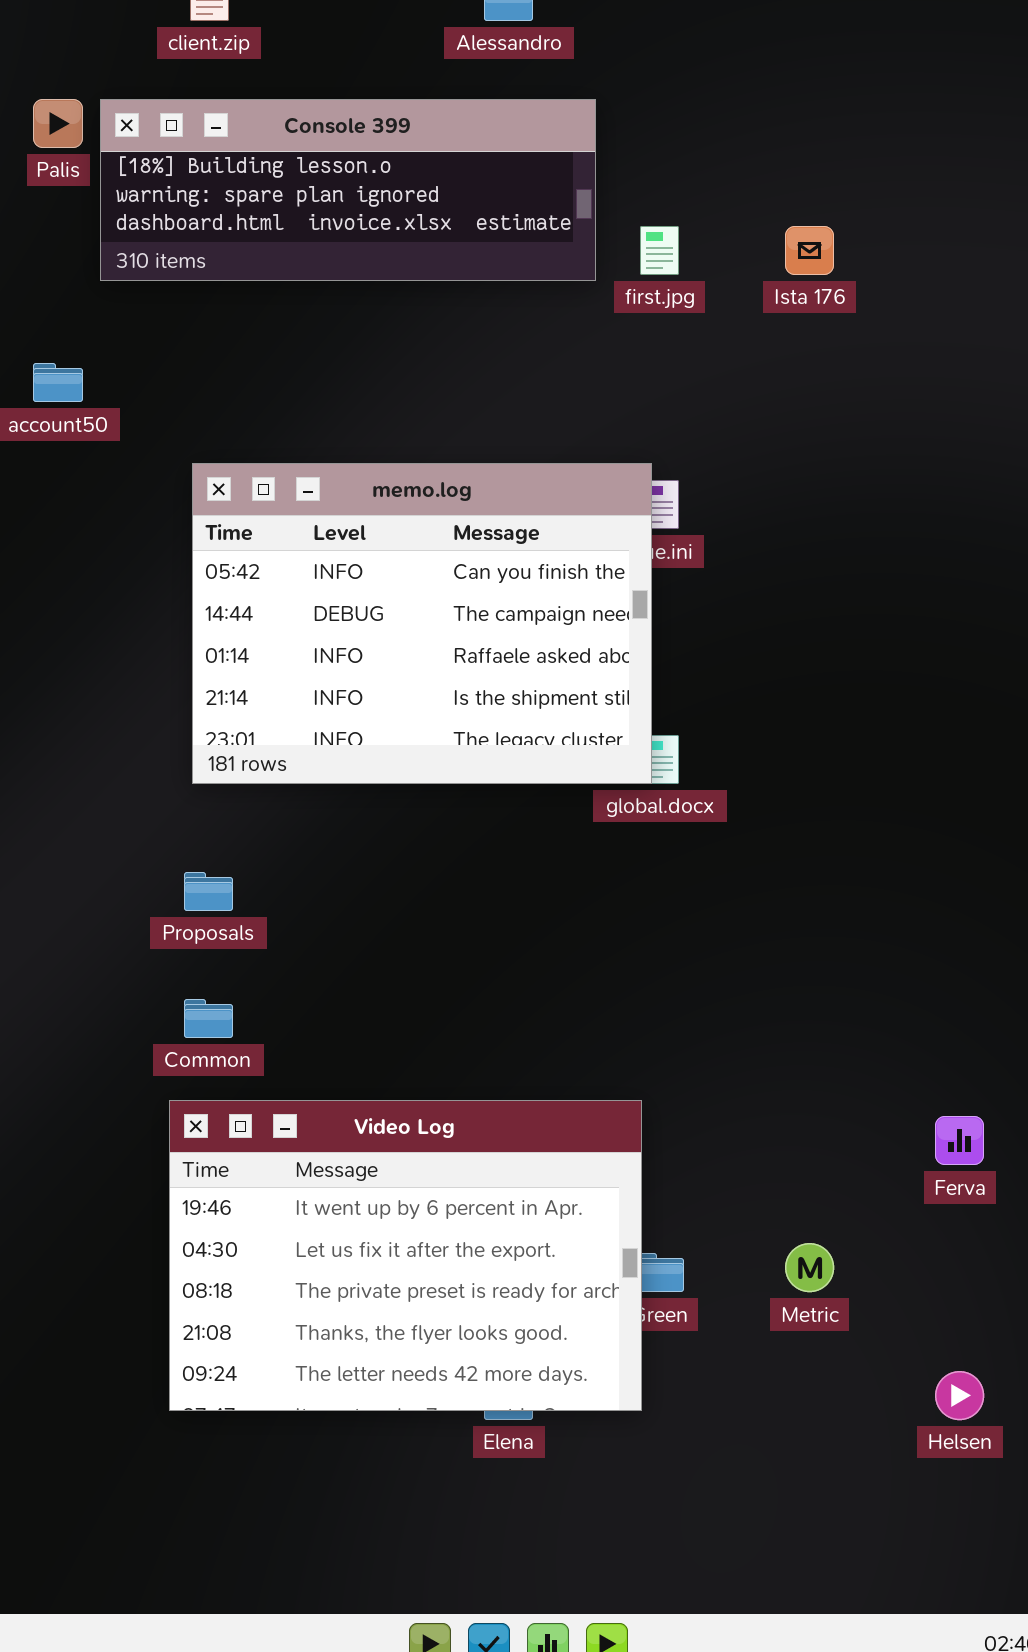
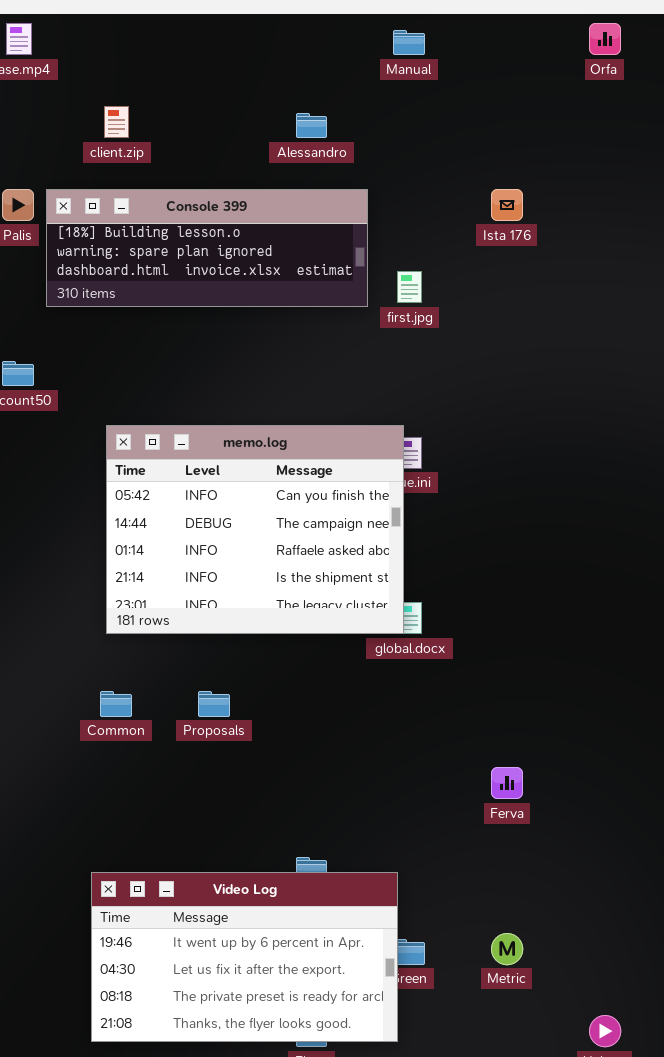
Ista 176: [785,226,834,275] -> [491,189,523,221], moved
Proposals: [184,872,233,911] -> [198,691,230,717], moved
Common: [184,999,233,1038] -> [100,691,132,717], moved
Video Log: [169,1100,642,1411] -> [91,872,398,1042], resized
Ferva: [935,1116,984,1165] -> [491,767,523,799], moved

